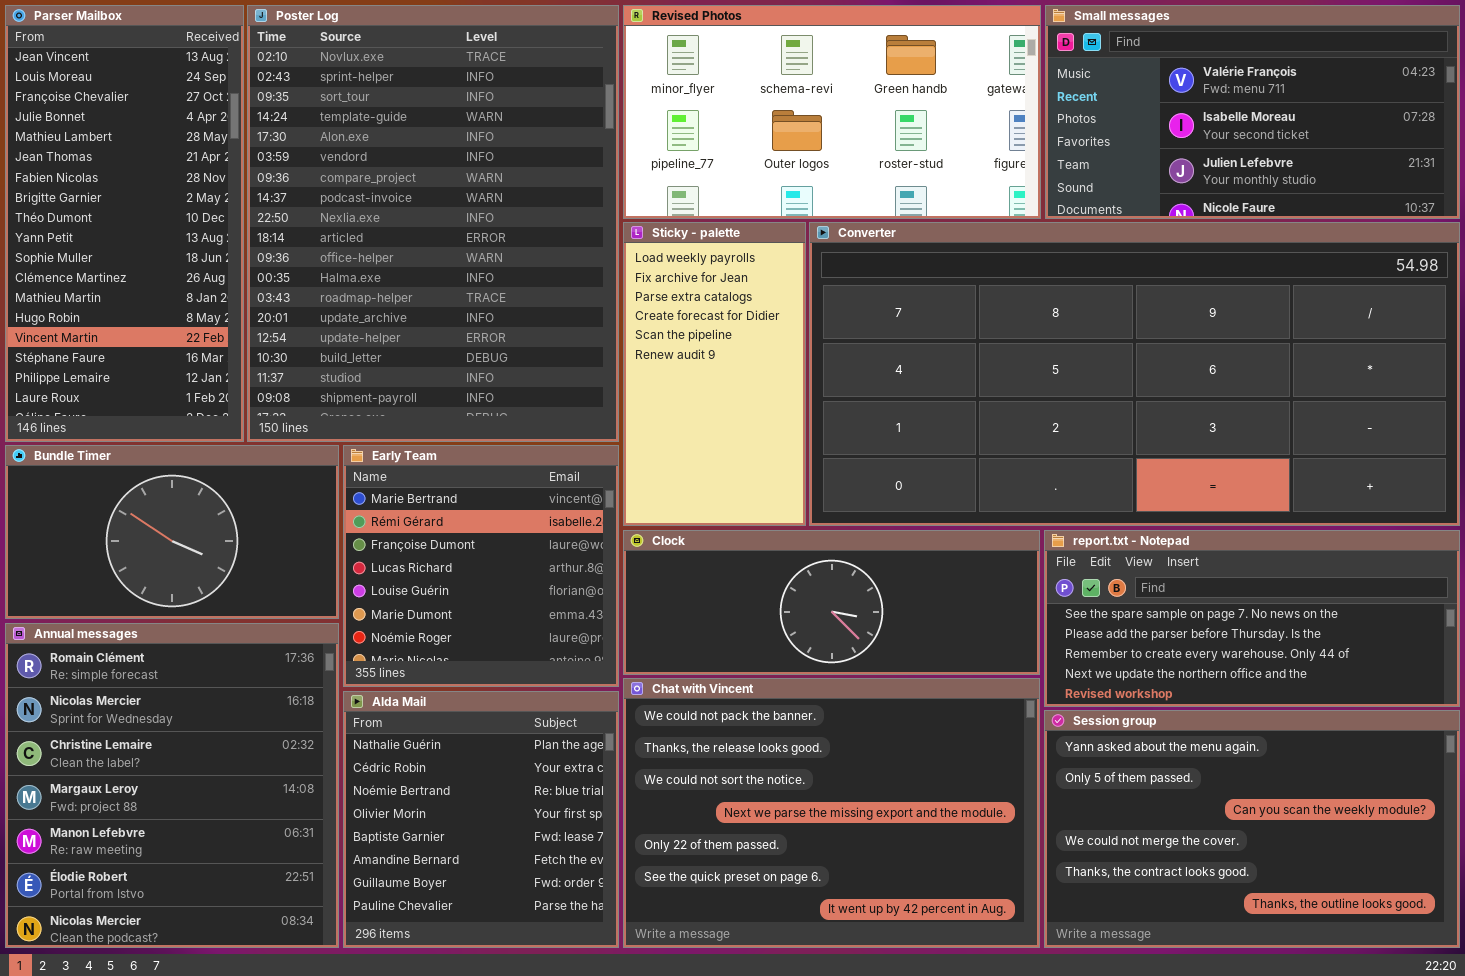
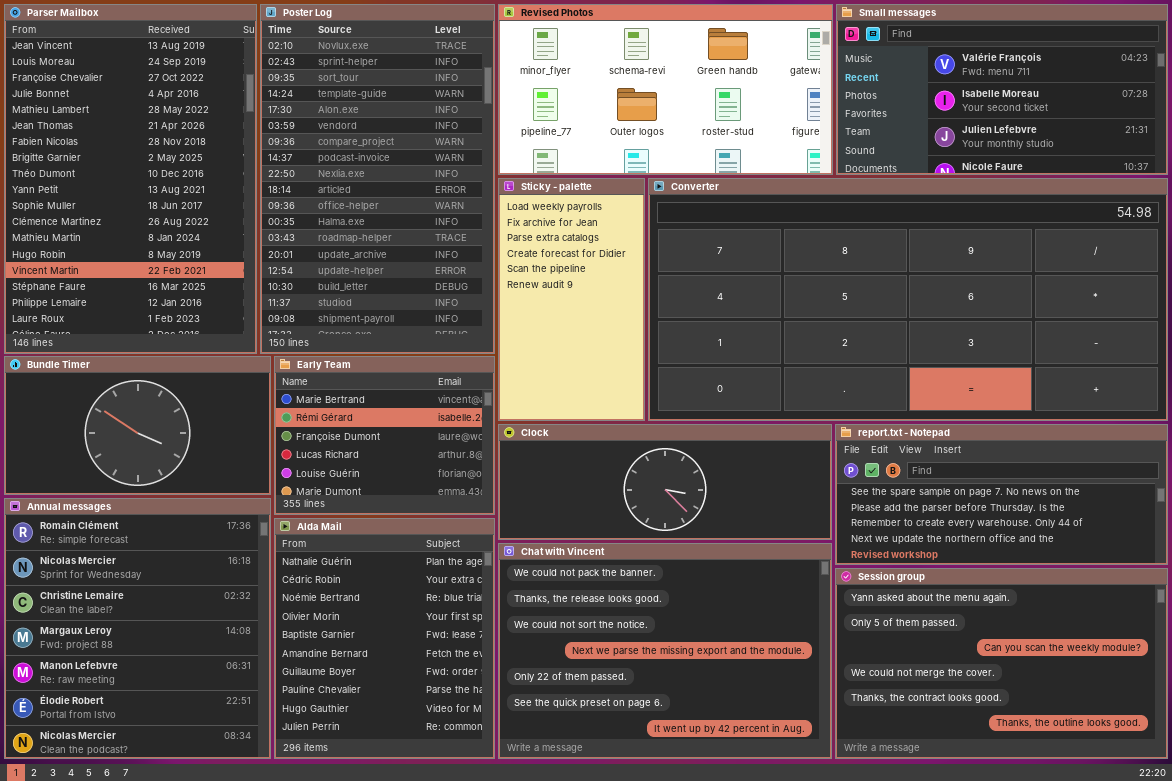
Parser Mailbox: [5,5,244,442] -> [4,4,257,354], resized
Poster Log: [247,5,619,442] -> [260,4,495,354], resized
Early Team: [343,445,619,687] -> [274,356,495,515], resized
Alda Mail: [343,691,619,948] -> [274,518,495,759], resized

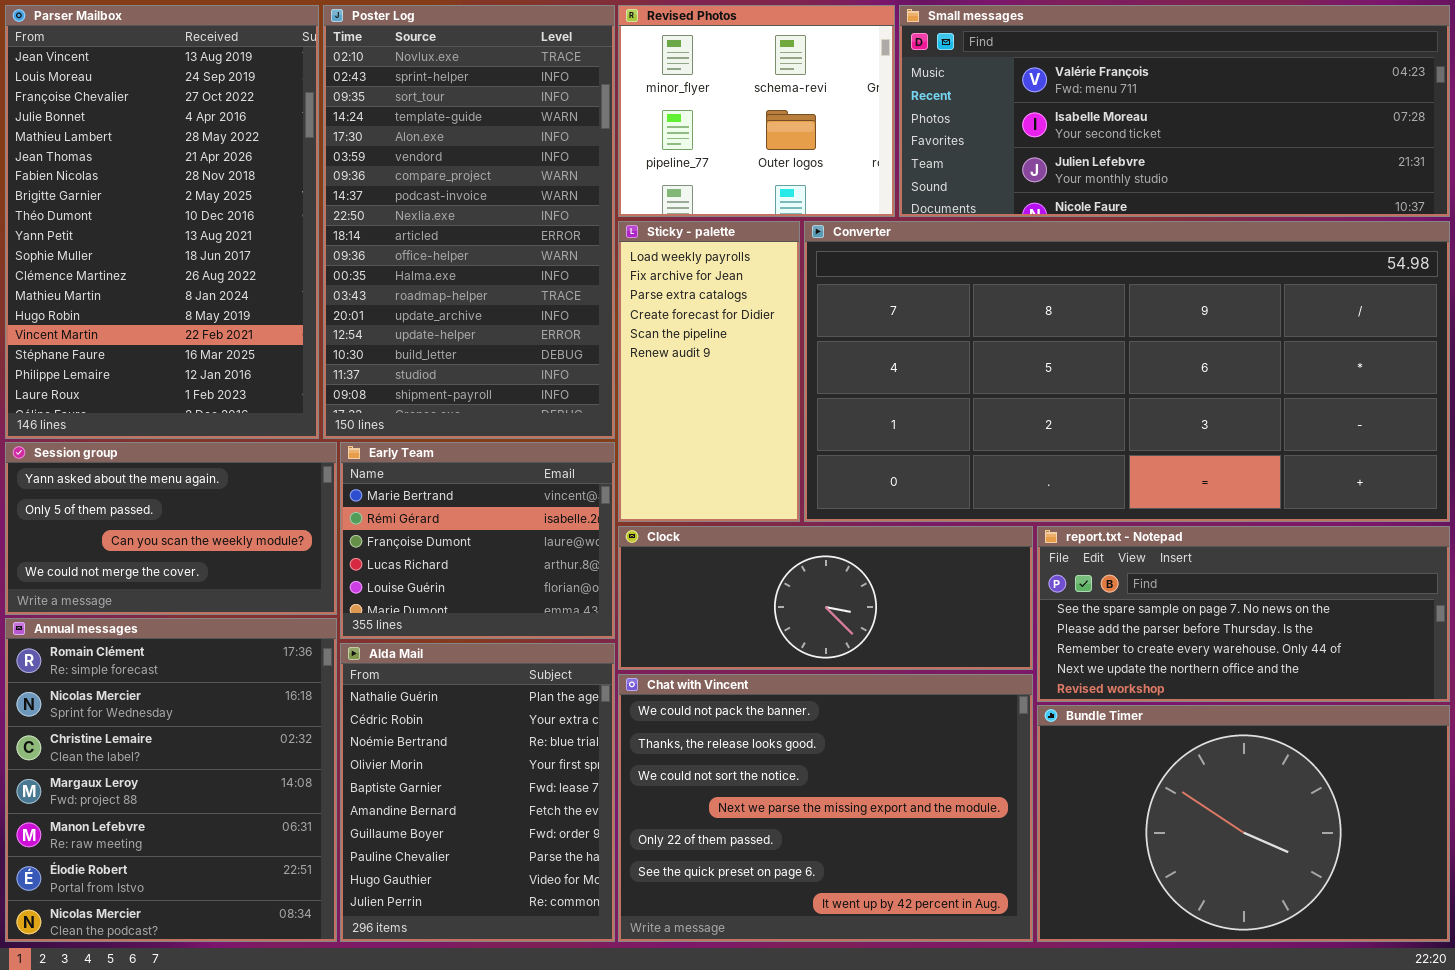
Revised Photos: [498,4,833,175] -> [618,5,895,217], resized
Small messages: [836,4,1168,175] -> [899,5,1450,217], resized
Bundle Timer: [4,356,271,495] -> [1037,705,1450,942], moved, resized
Session group: [835,568,1168,759] -> [5,442,337,615], moved, resized

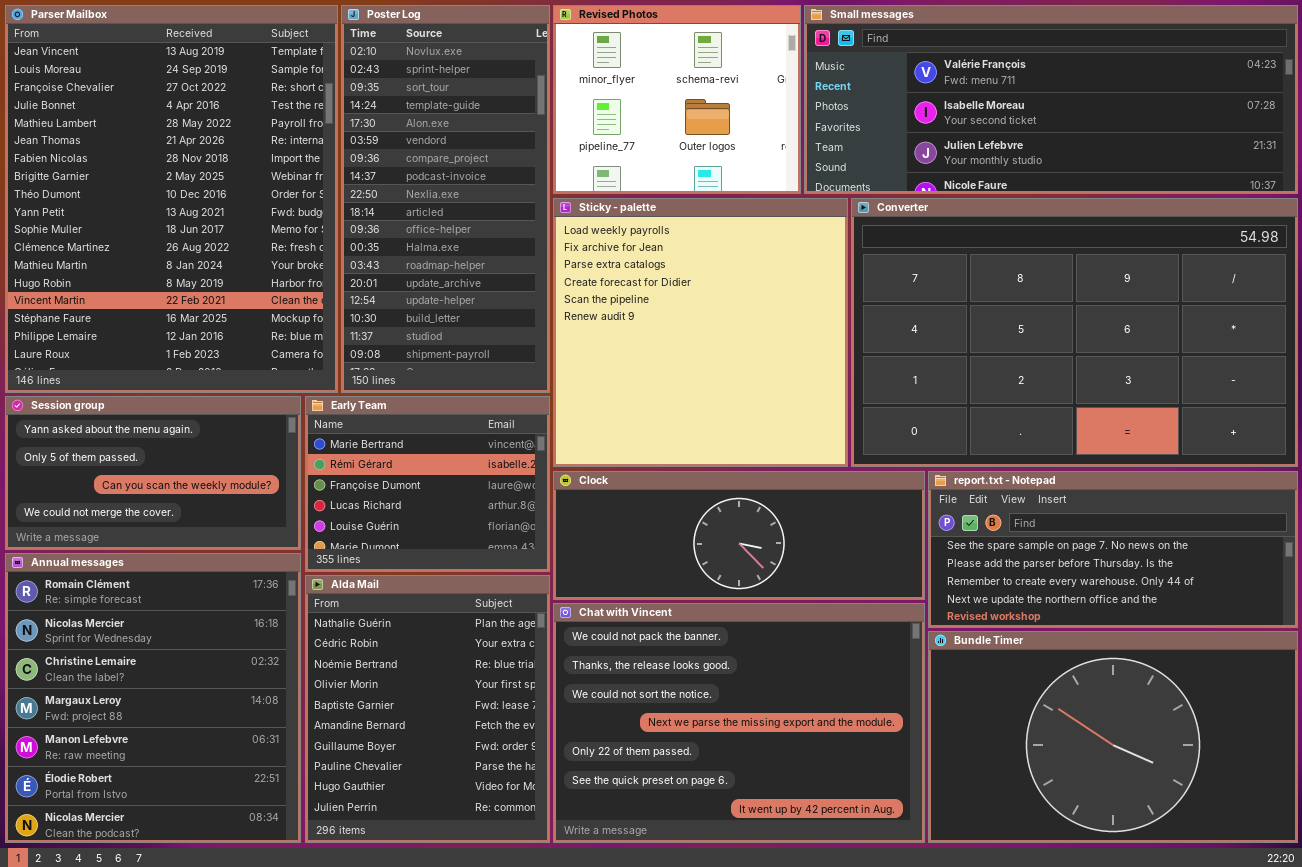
Parser Mailbox: [5,5,319,439] -> [5,5,338,393], resized
Poster Log: [323,5,615,439] -> [341,5,550,393], resized
Sticky - palette: [618,221,800,522] -> [553,198,848,467], resized
Converter: [804,221,1450,522] -> [851,198,1298,467], resized

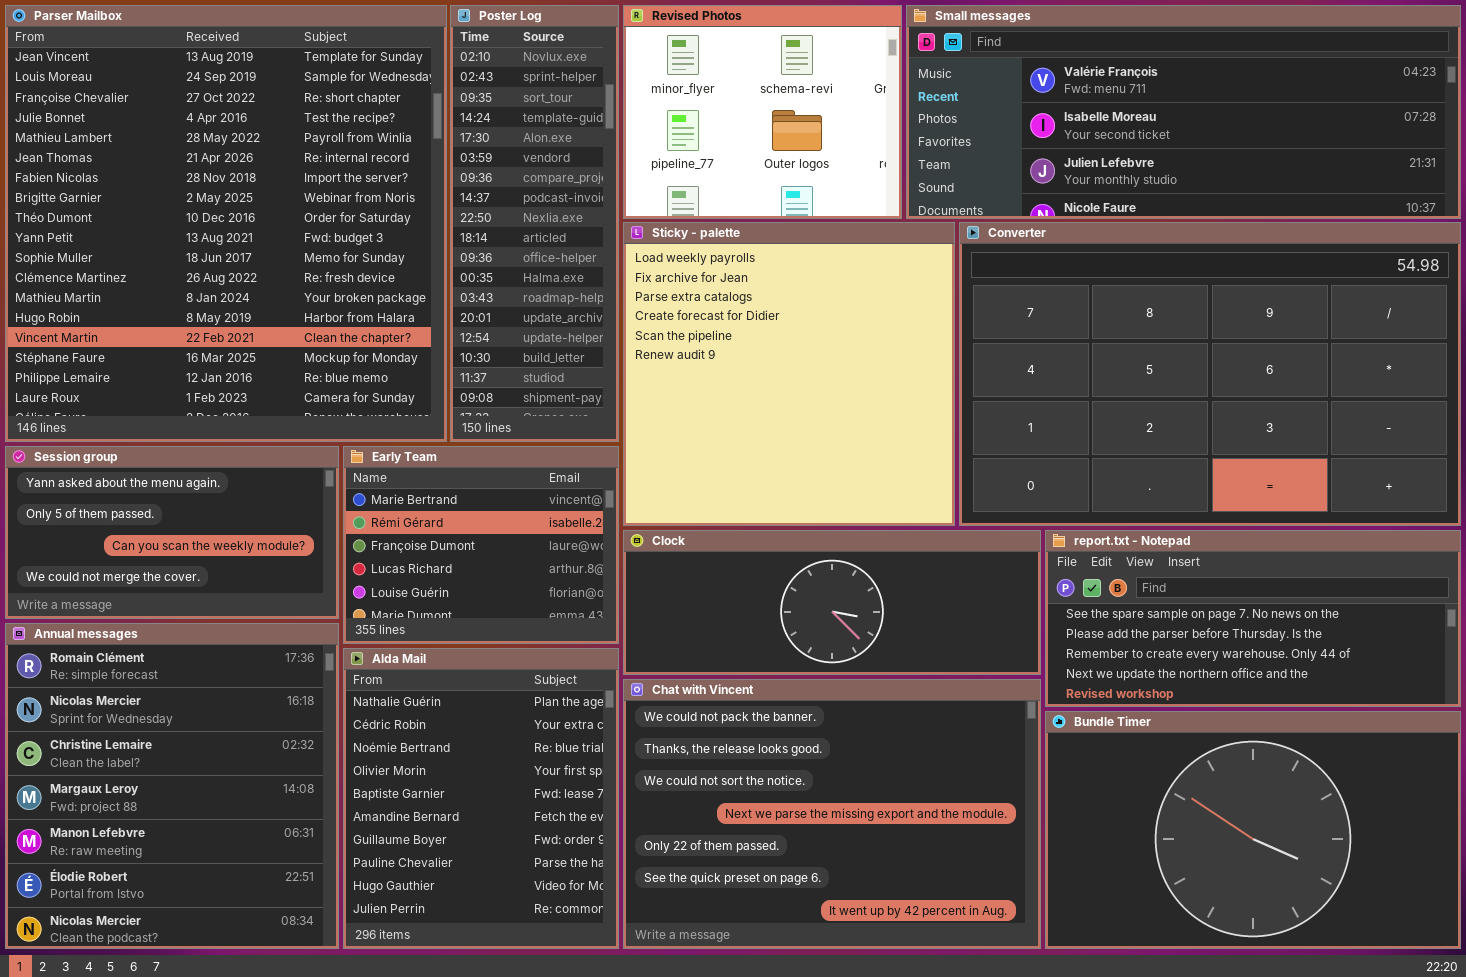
Parser Mailbox: [5,5,338,393] -> [5,5,447,442], resized
Poster Log: [341,5,550,393] -> [450,5,619,442], resized

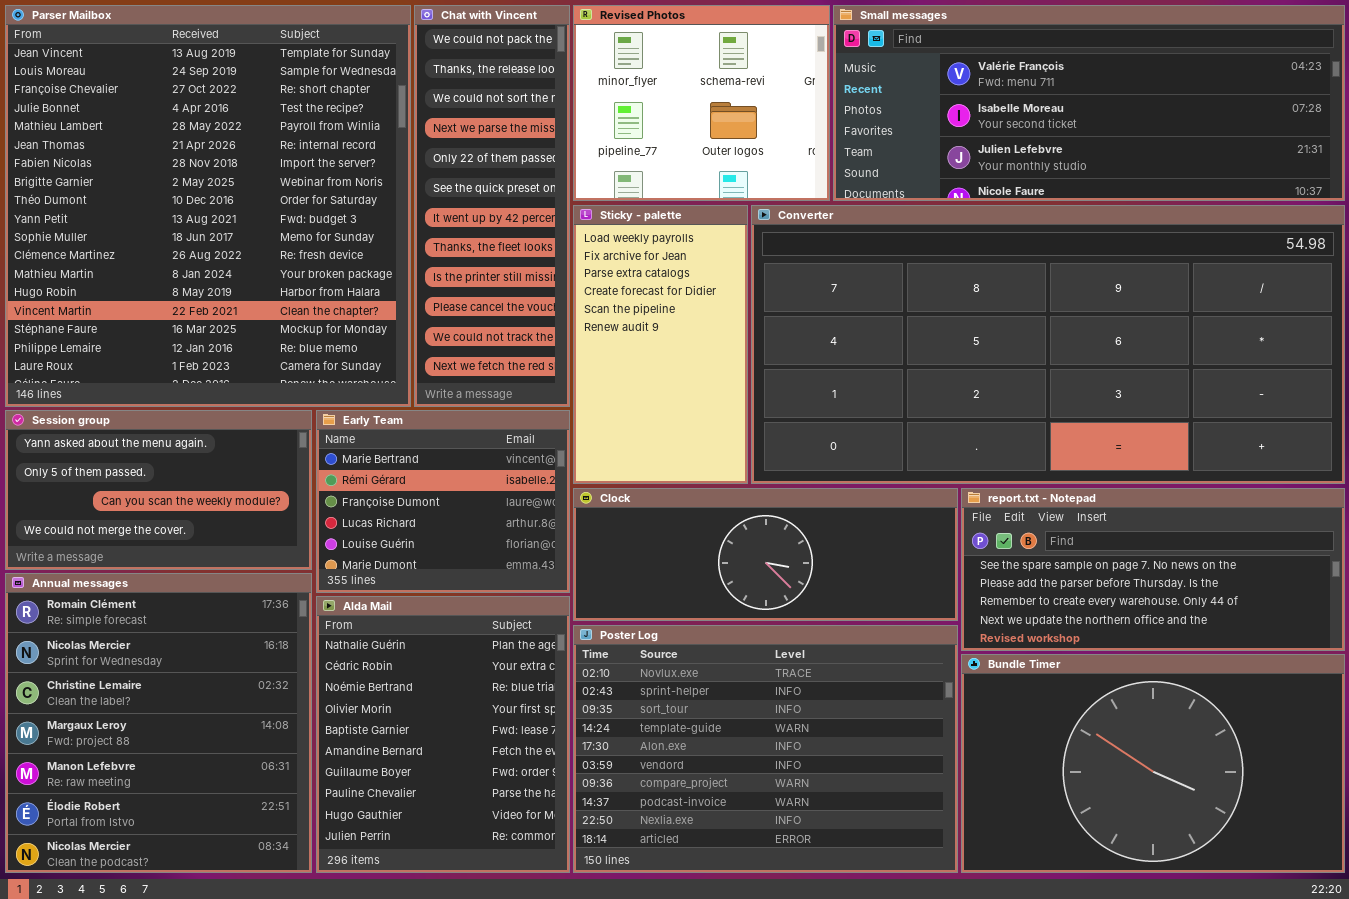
Poster Log: [450,5,619,442] -> [573,625,958,873], moved, resized
Sticky - palette: [623,222,955,526] -> [573,205,748,484], resized
Converter: [959,222,1461,526] -> [751,205,1345,484], resized
Chat with Vincent: [623,679,1041,949] -> [414,5,570,407], moved, resized

